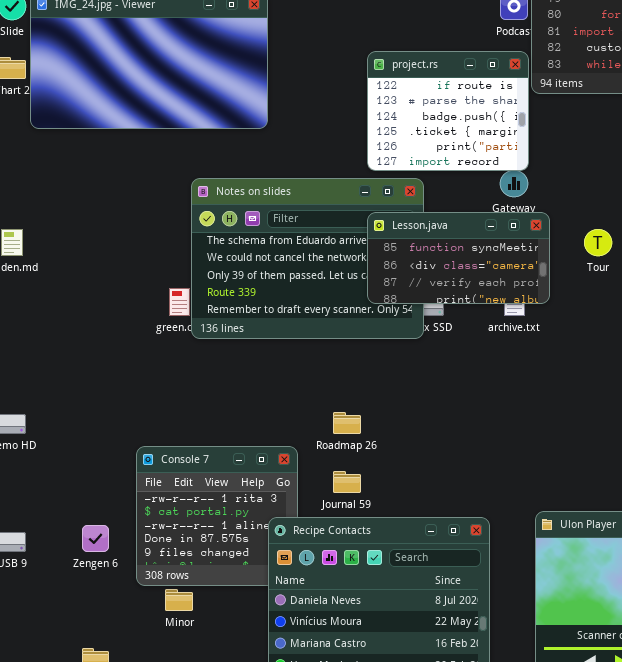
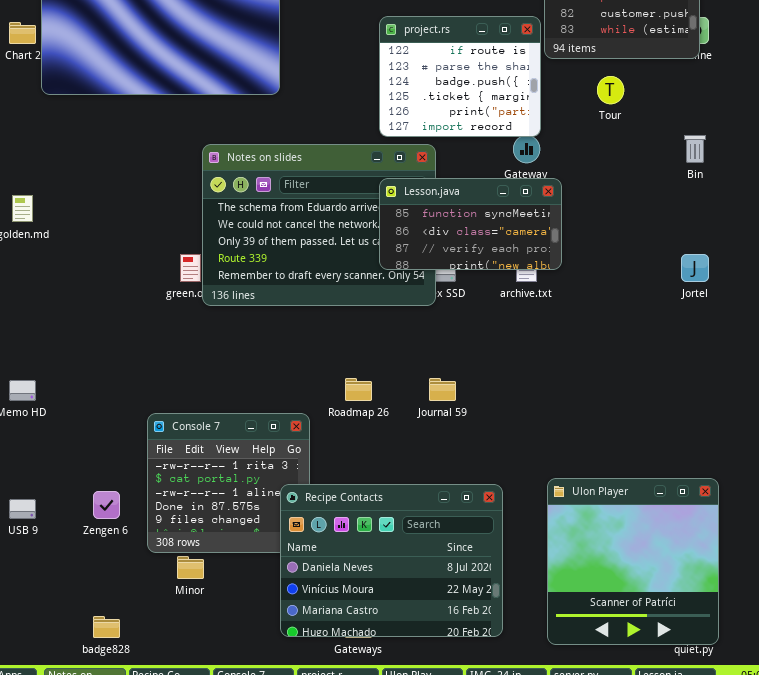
Tour: [584,229,612,256] -> [597,76,624,104], moved
Journal 59: [333,471,361,493] -> [429,378,456,401], moved

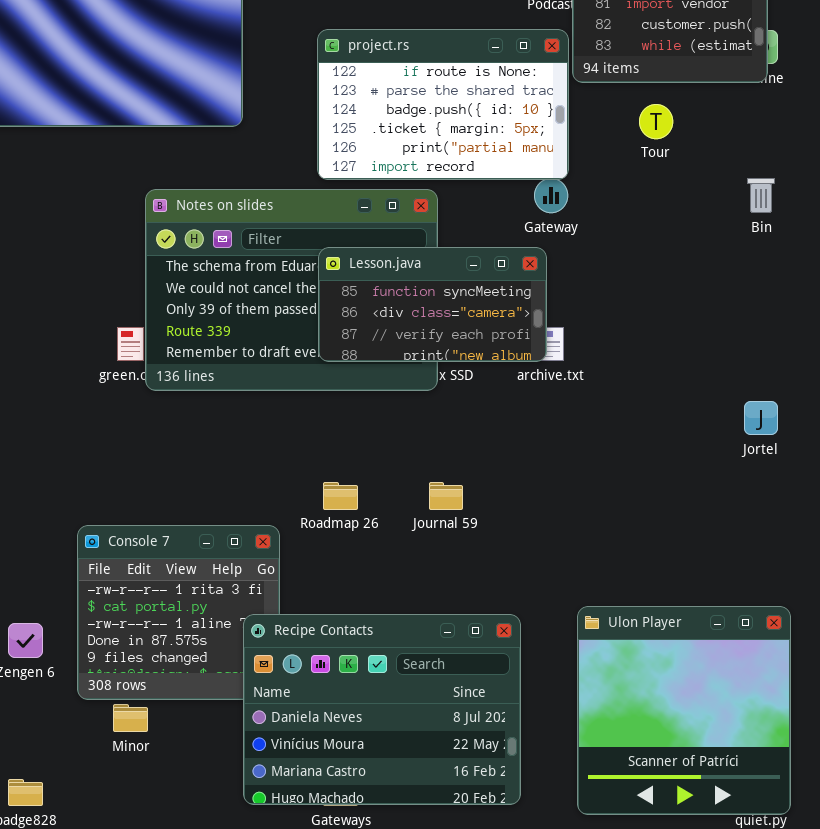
project.rs: [379,16,541,137] -> [317,29,569,180], resized
Lesson.java: [379,178,562,270] -> [318,247,547,362], moved
Jortel: [681,254,709,282] -> [744,401,778,435], moved

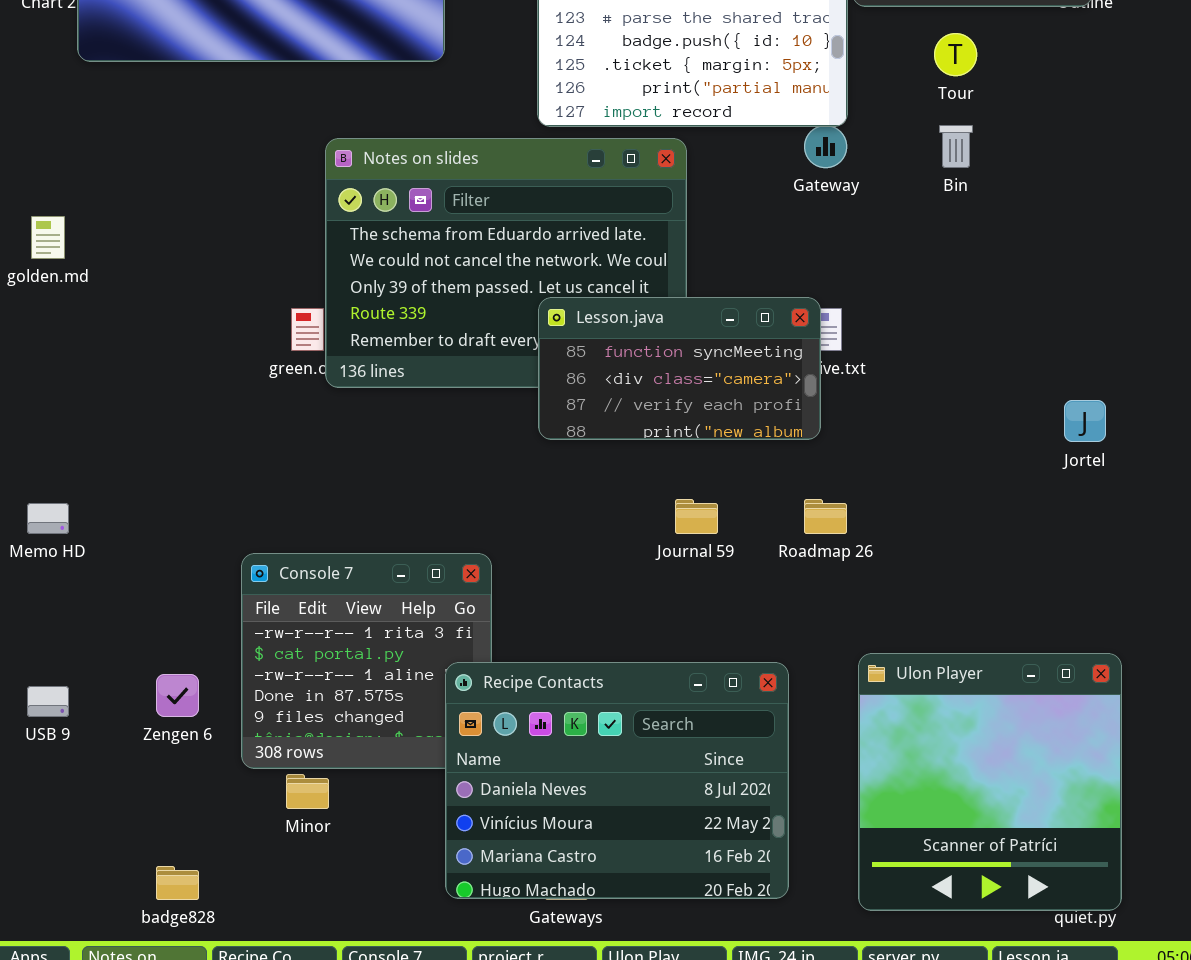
Bin: [747,178,775,213] -> [939,125,973,168], moved
Lesson.java: [318,247,547,362] -> [538,297,821,440], moved
Roadmap 26: [323,482,358,510] -> [804,499,847,534], moved

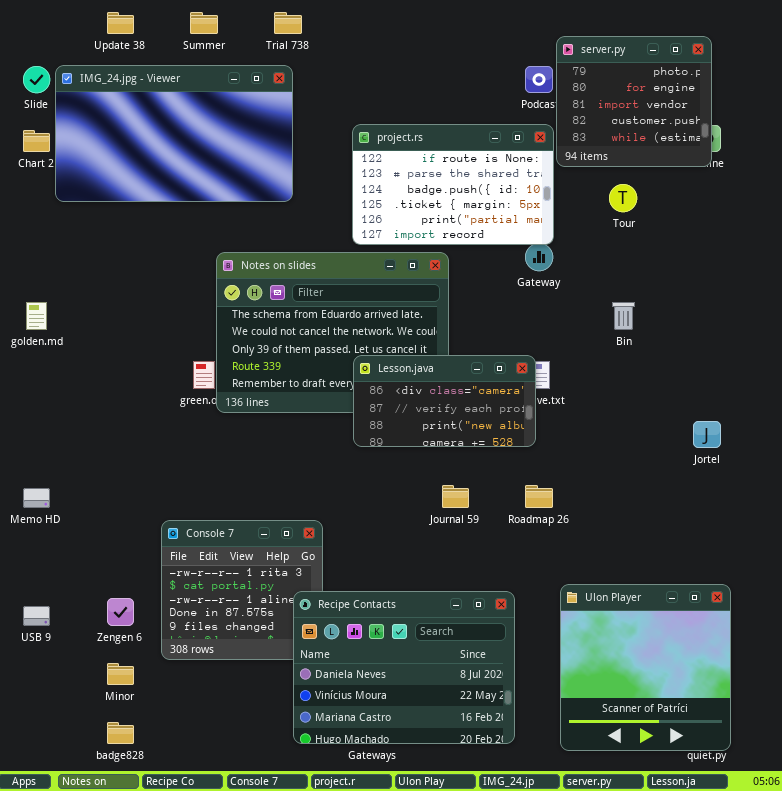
Bin: [939,125,973,168] -> [612,302,635,330], moved
Lesson.java: [538,297,821,440] -> [353,355,536,447], scrolled down 1 row
Minor: [286,774,329,809] -> [107,663,134,685], moved

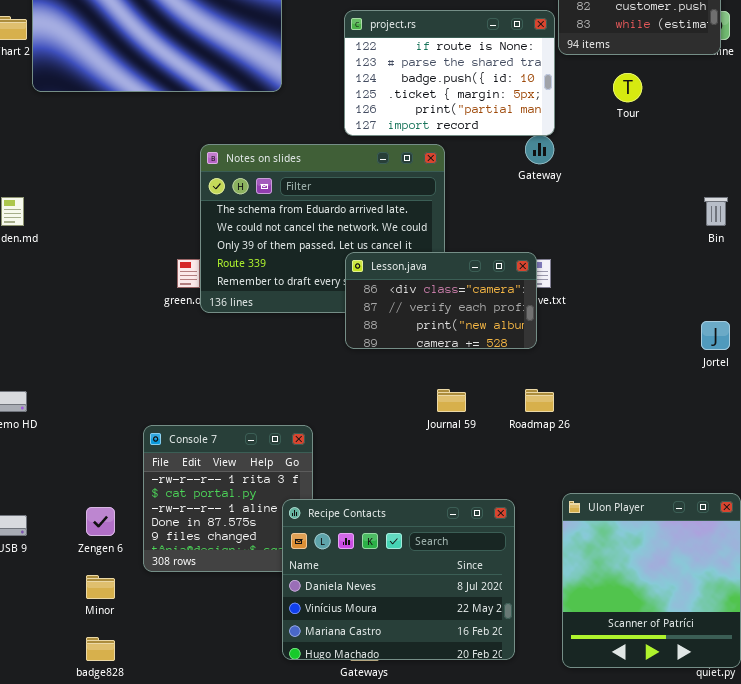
Bin: [612,302,635,330] -> [704,197,728,226], moved

